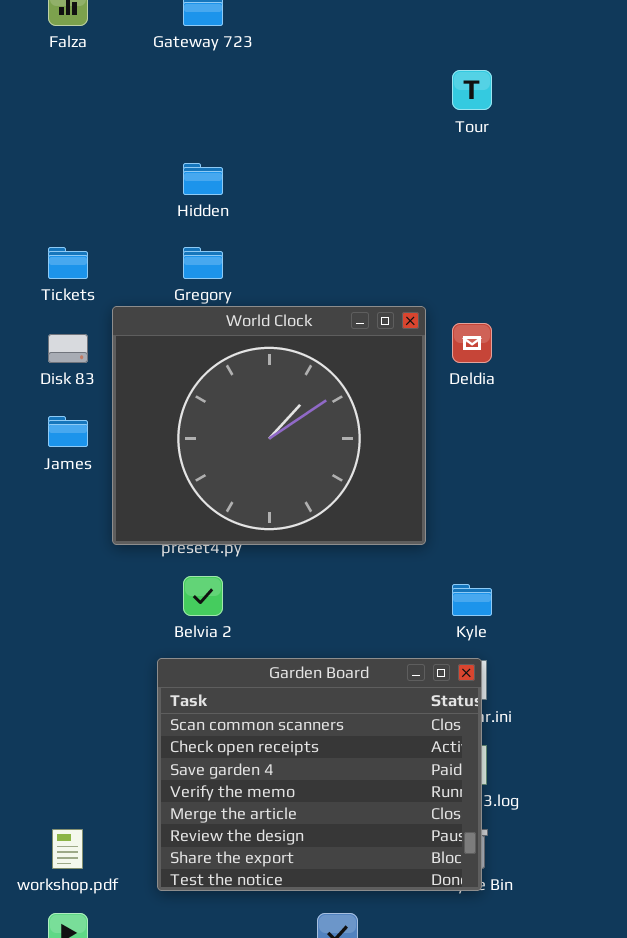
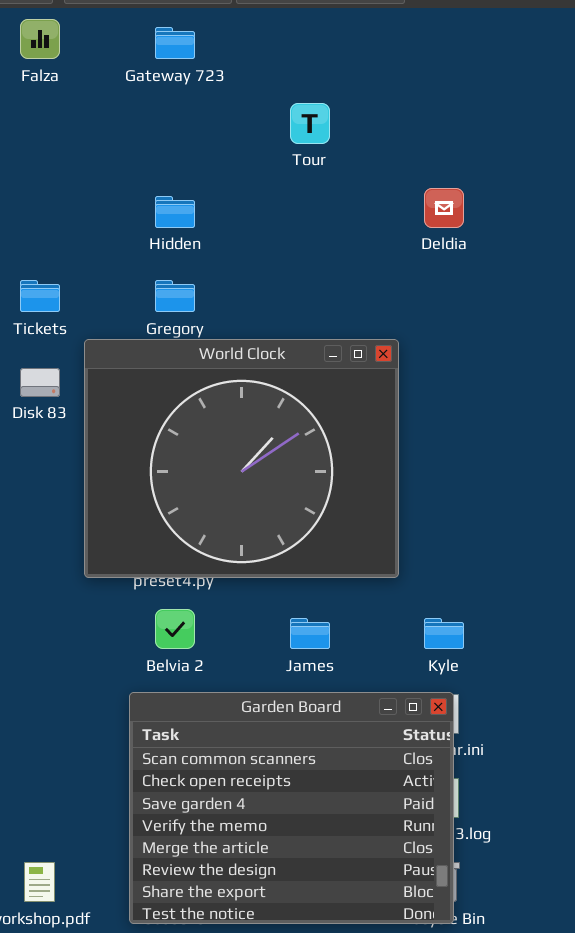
Tour: [452,70,492,110] -> [290,103,330,144], moved
Deldia: [452,323,492,363] -> [424,188,464,228], moved
James: [48,416,88,447] -> [290,618,330,649], moved

